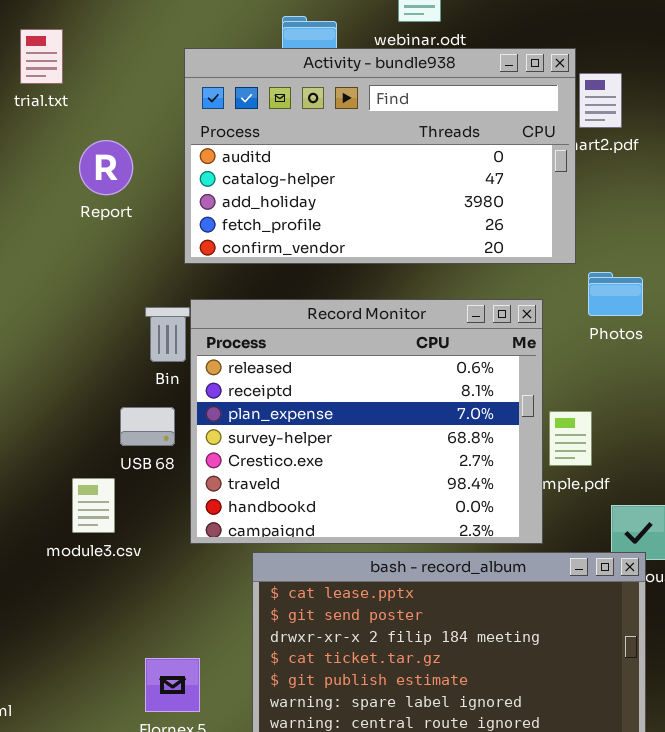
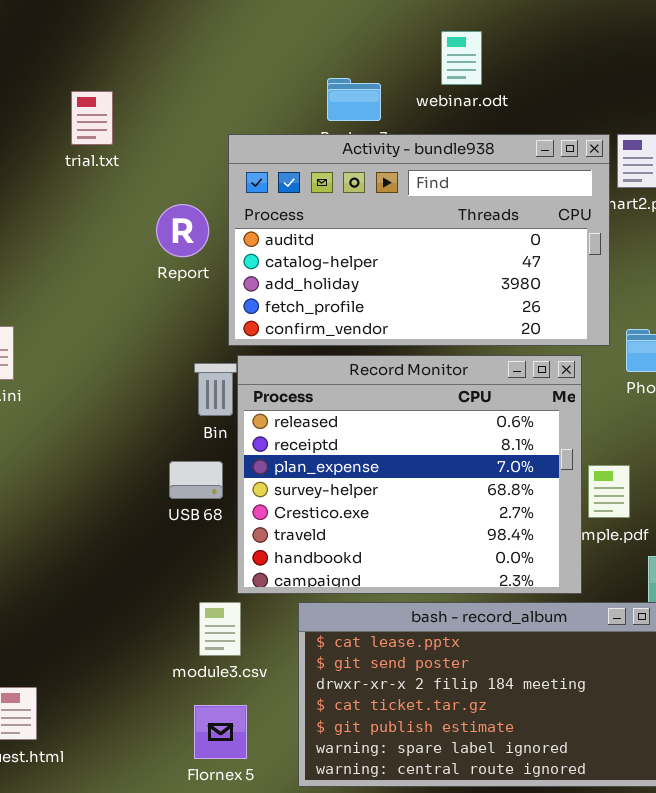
Activity - bundle938: [184,48,576,264] -> [228,134,610,346], moved
Report: [79,140,133,195] -> [156,204,209,257], moved
module3.csv: [72,478,115,533] -> [199,602,241,656], moved

